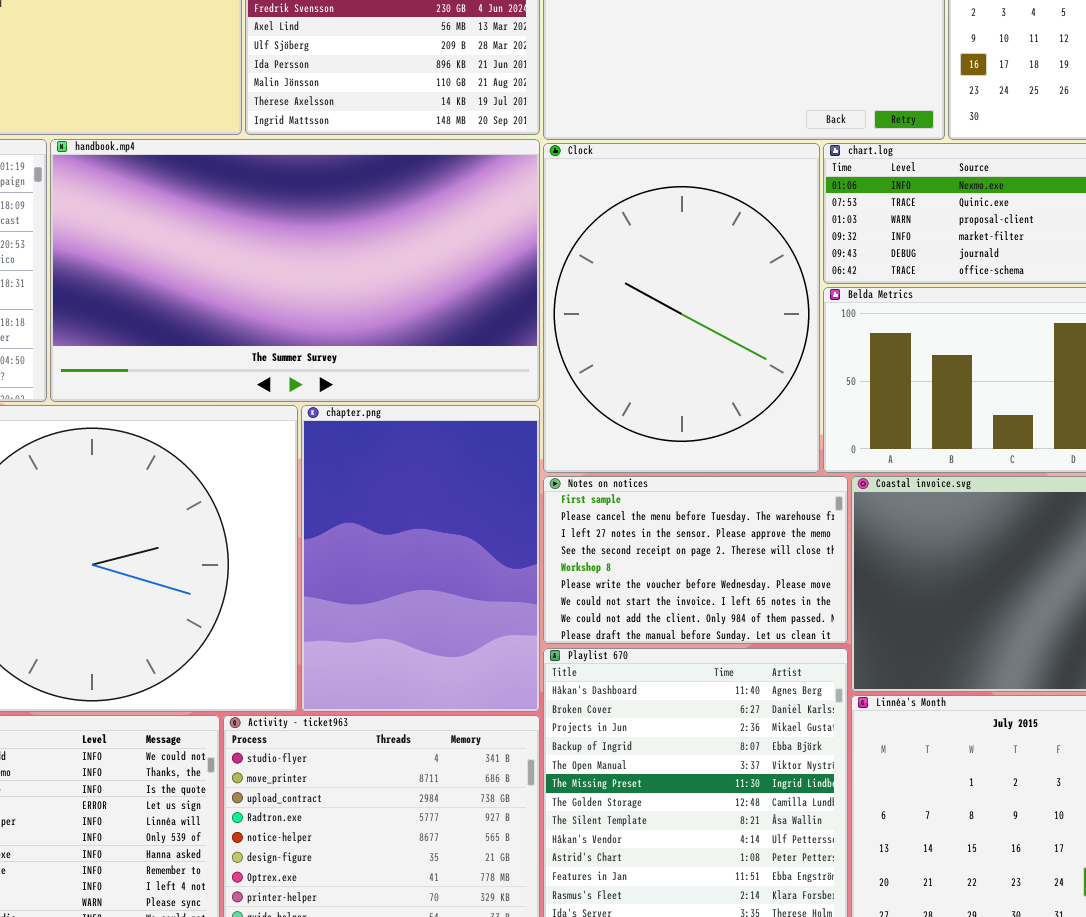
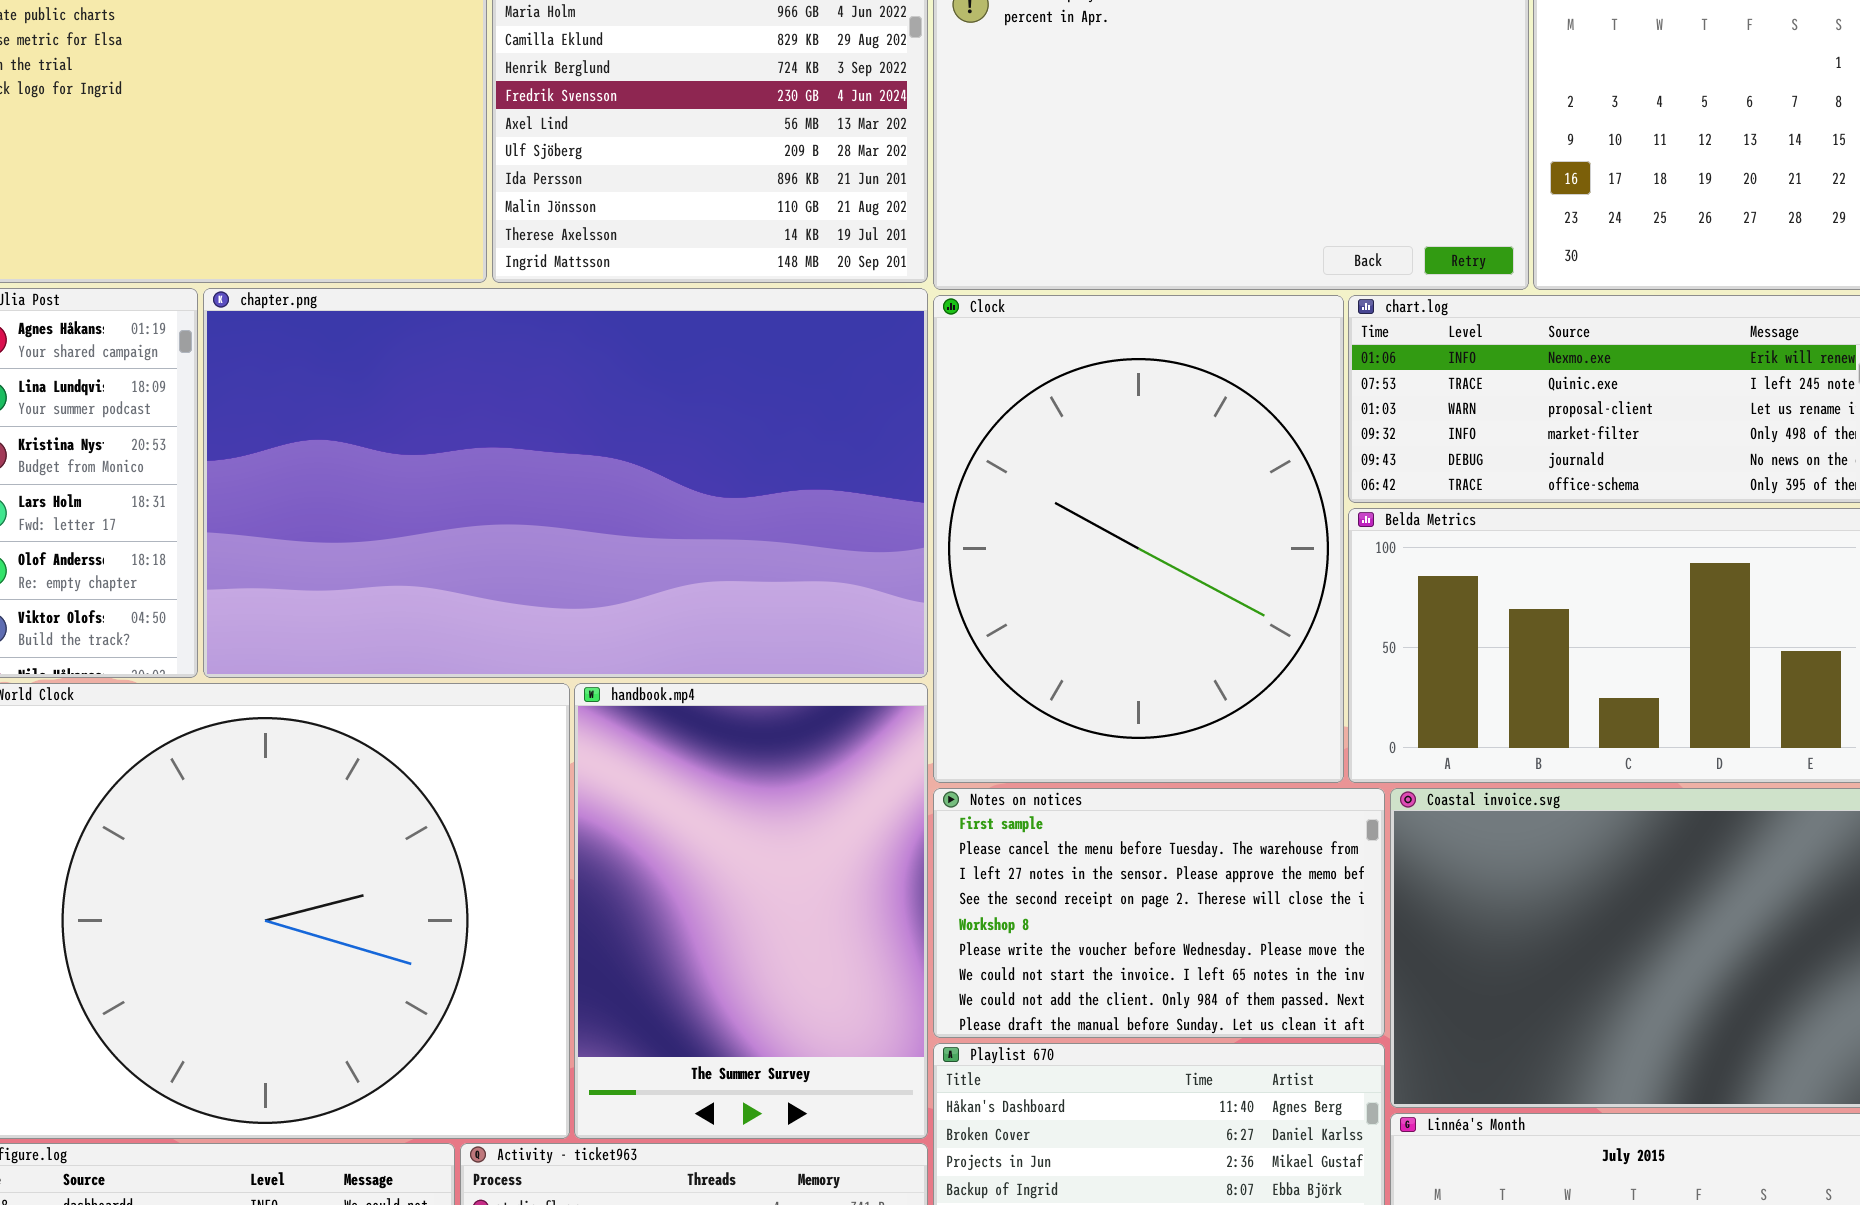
handbook.mp4: [50,139,540,402] -> [574,683,928,1139], moved, resized
chapter.png: [301,405,540,712] -> [203,288,928,678], moved, resized

